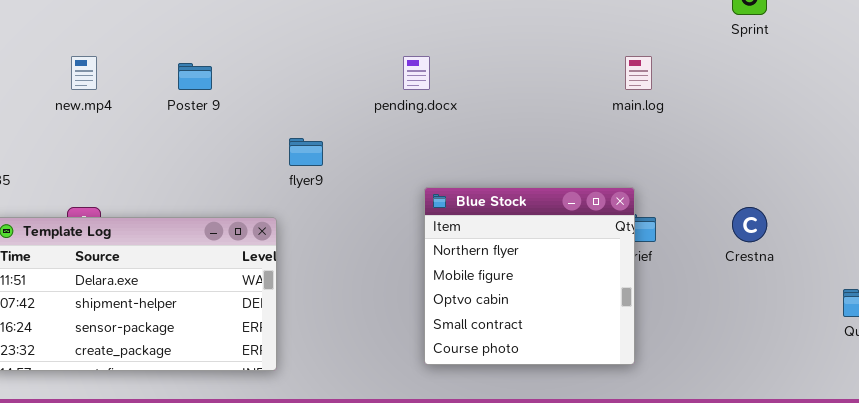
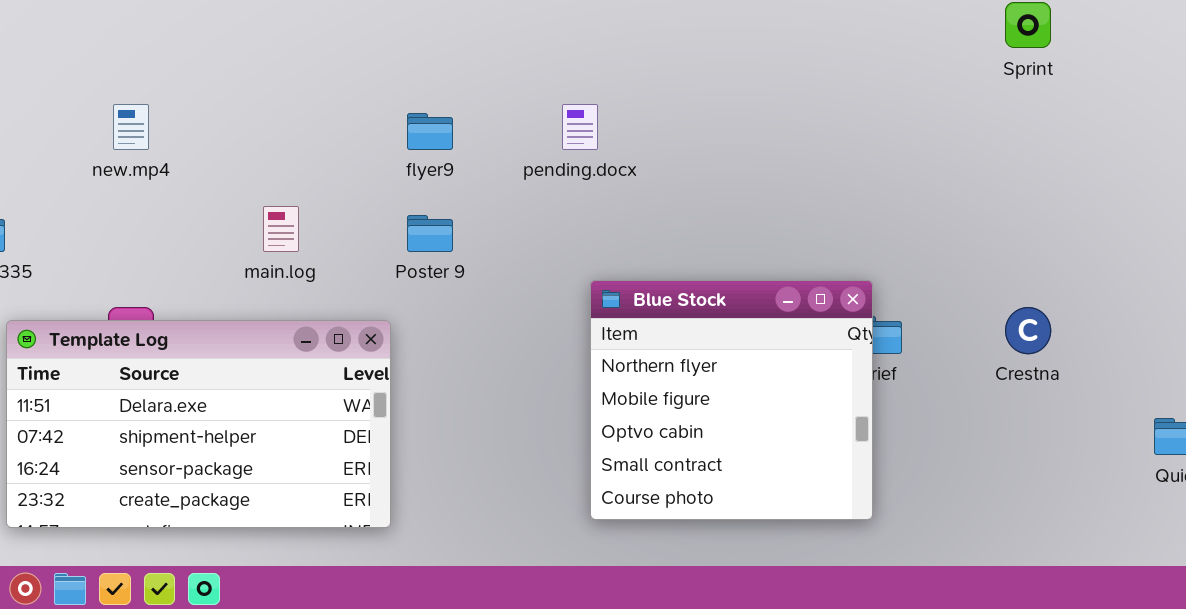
main.log: [625,56,652,90] -> [263,206,299,252], moved
Poster 9: [178,63,212,90] -> [407,215,453,252], moved
flyer9: [289,138,323,166] -> [407,113,453,150], moved

